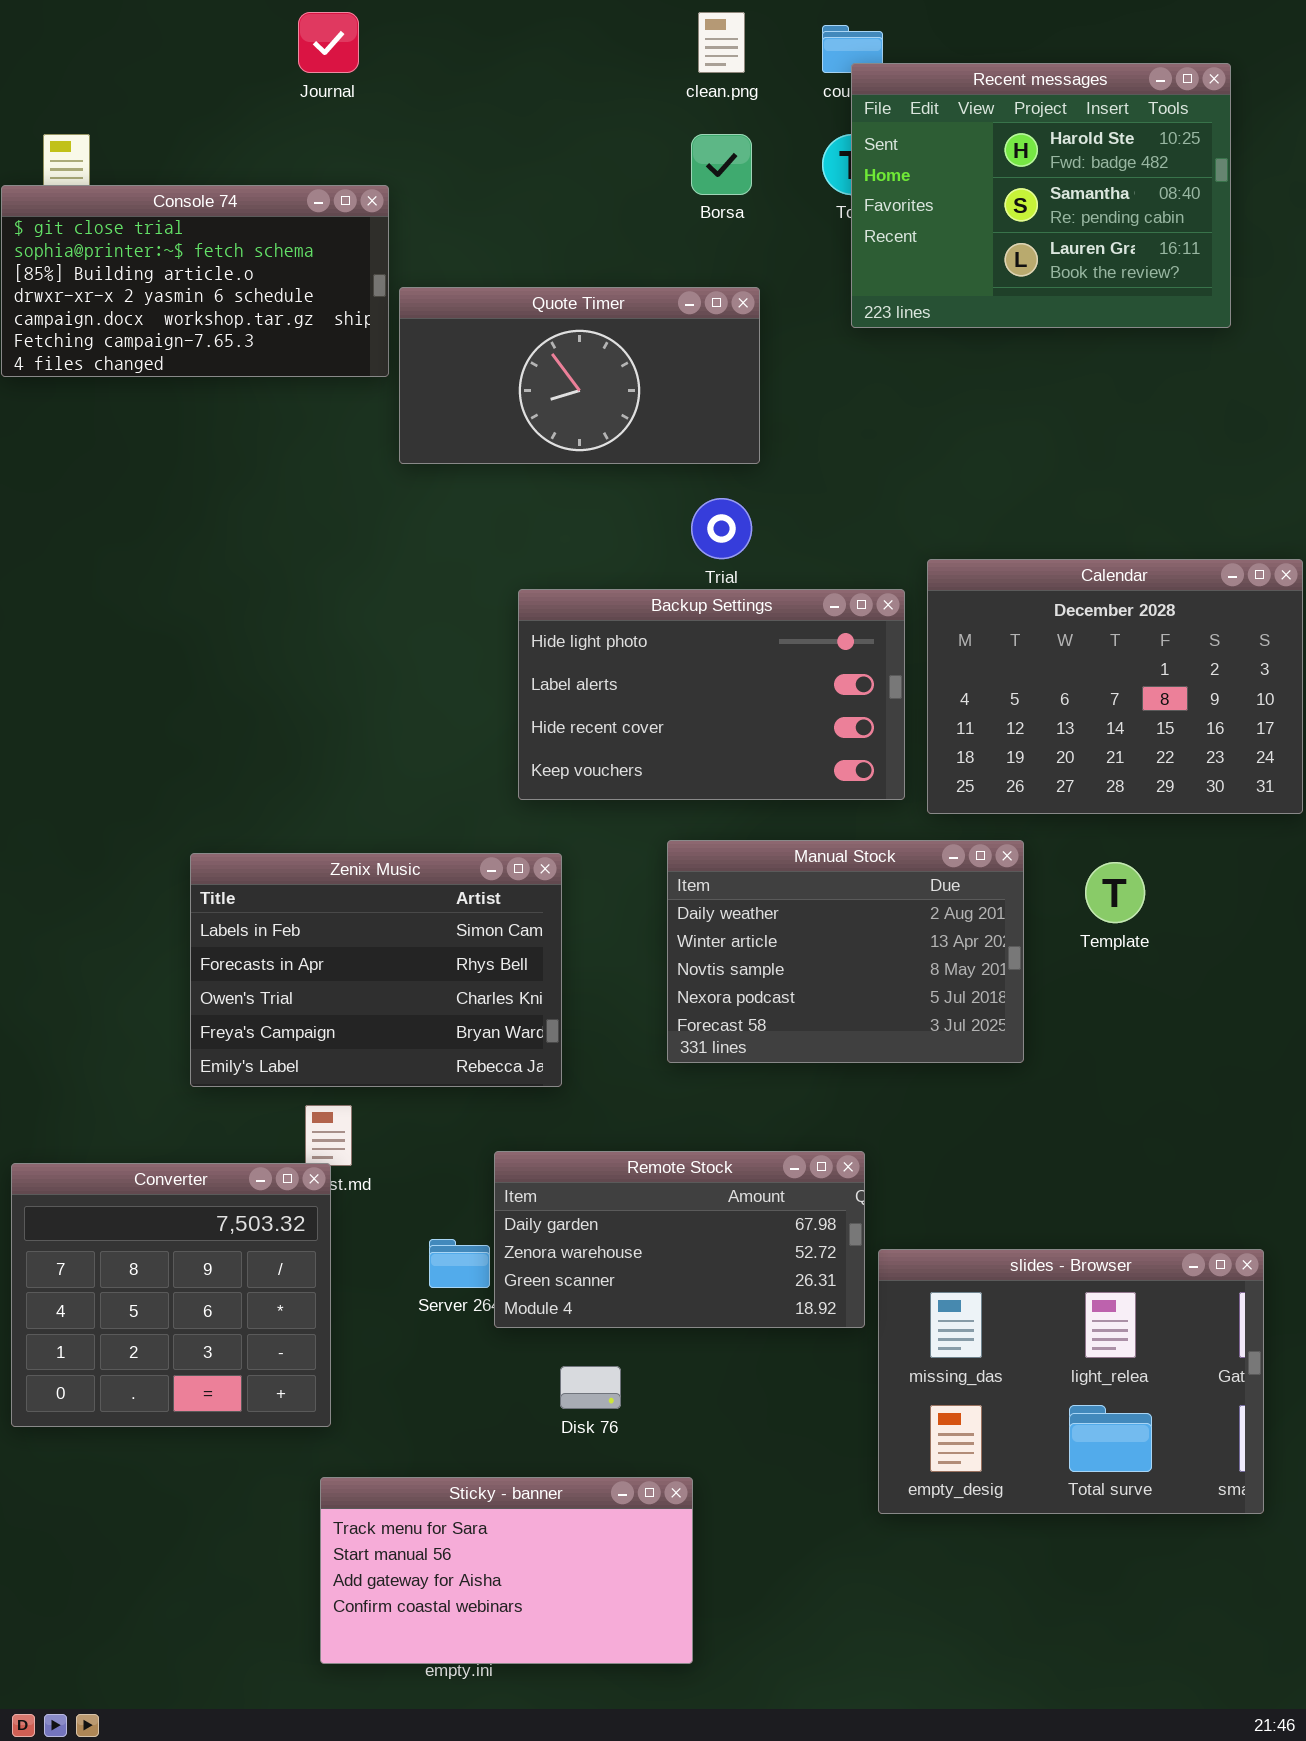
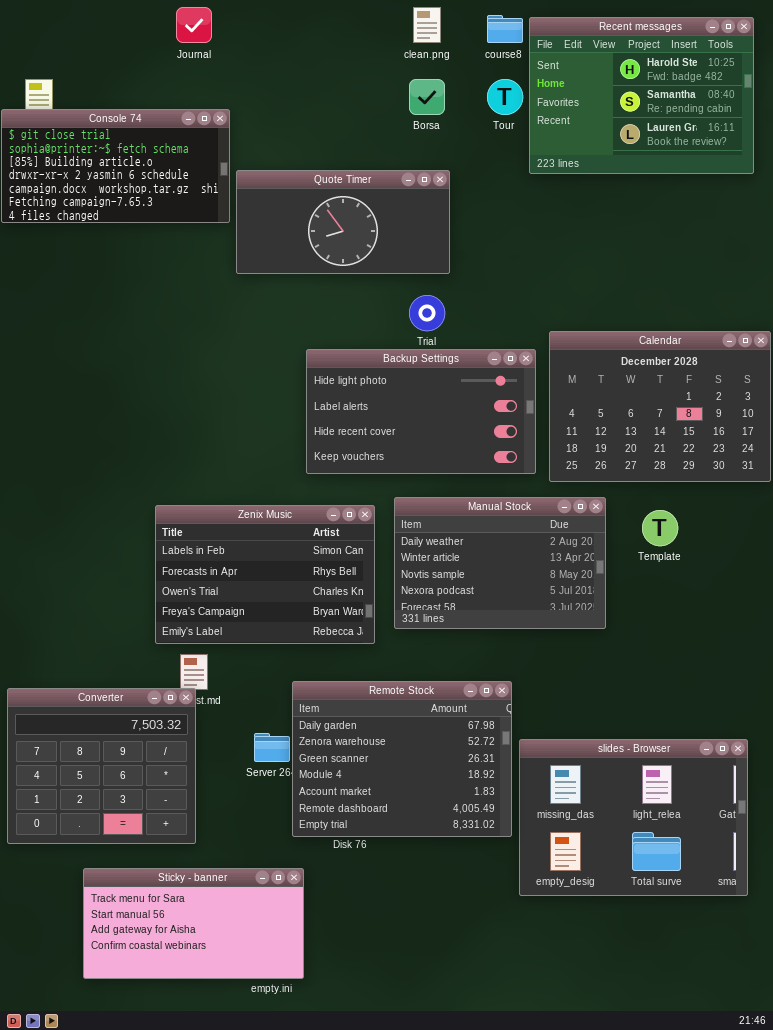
Recent messages: [851,63,1231,328] -> [529,17,754,174], moved
Zenix Music: [190,853,562,1087] -> [155,505,375,644], moved
Remote Stock: [494,1151,865,1328] -> [292,681,512,837], resized
Sticky - banner: [320,1477,693,1664] -> [83,868,304,979], moved

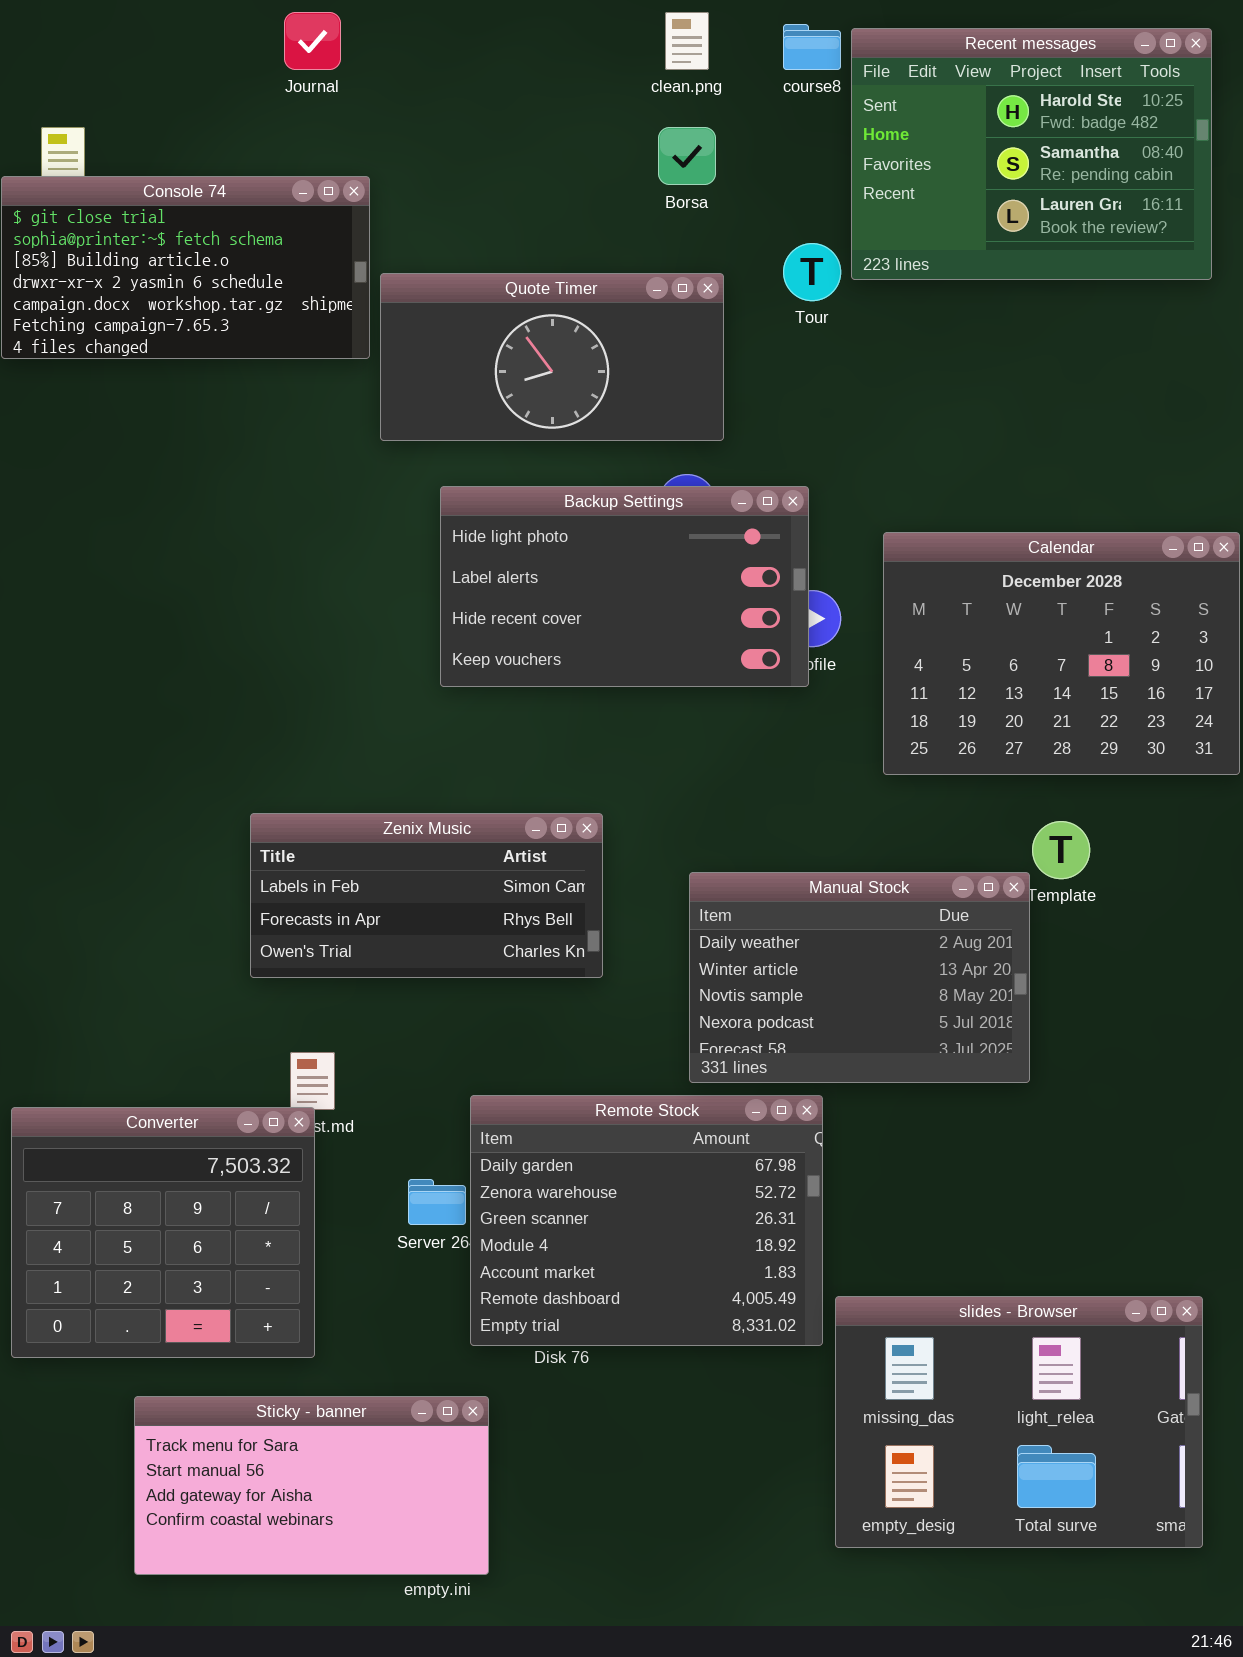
Tour: [487,79,523,115] -> [783,243,841,301], moved
Backup Settings: [306,349,536,474] -> [440,486,809,687], moved
Manual Stock: [394,497,606,629] -> [689,872,1030,1083], moved
Zenix Music: [155,505,375,644] -> [250,813,603,978], resized
slides - Browser: [519,739,748,896] -> [835,1296,1203,1548], moved

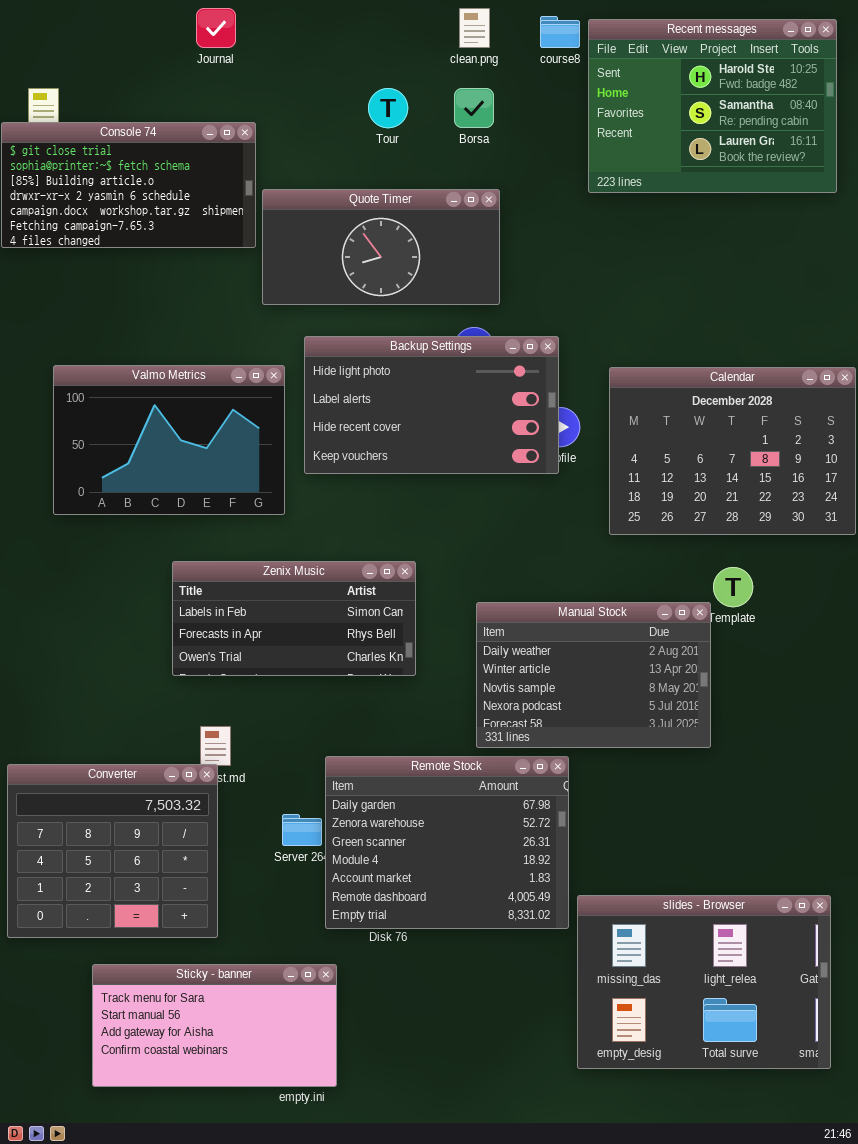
Tour: [783,243,841,301] -> [368,88,408,128], moved
Valmo Metrics: none -> [53,365,285,515], opened

